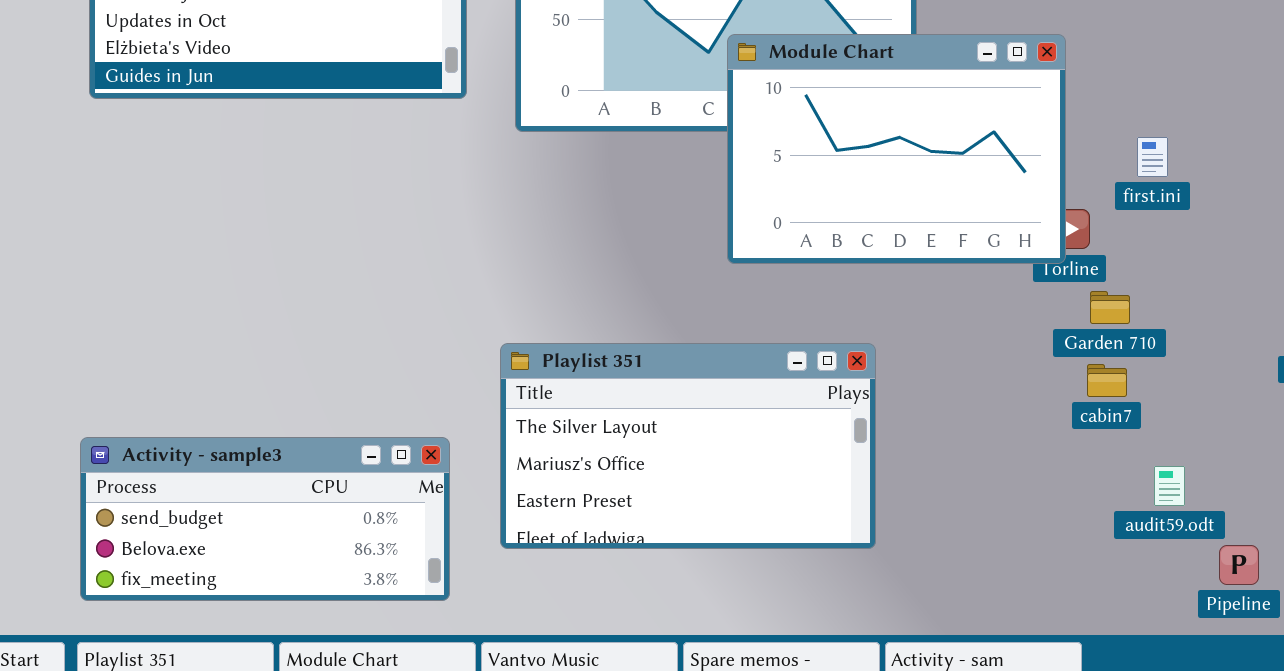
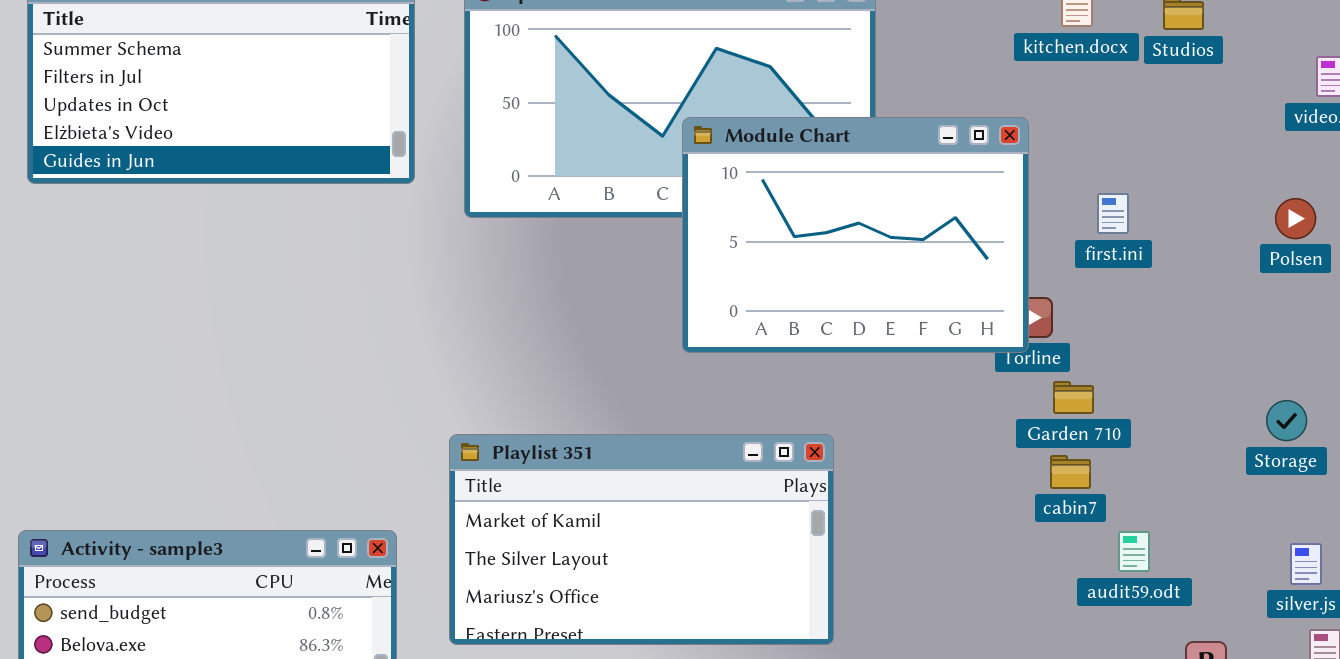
first.ini: [1137,137,1168,177] -> [1097,193,1129,234], moved
Playlist 351: [500,343,876,549] -> [449,434,834,645], scrolled up 1 row
audit59.odt: [1154,466,1185,506] -> [1118,531,1150,572], moved

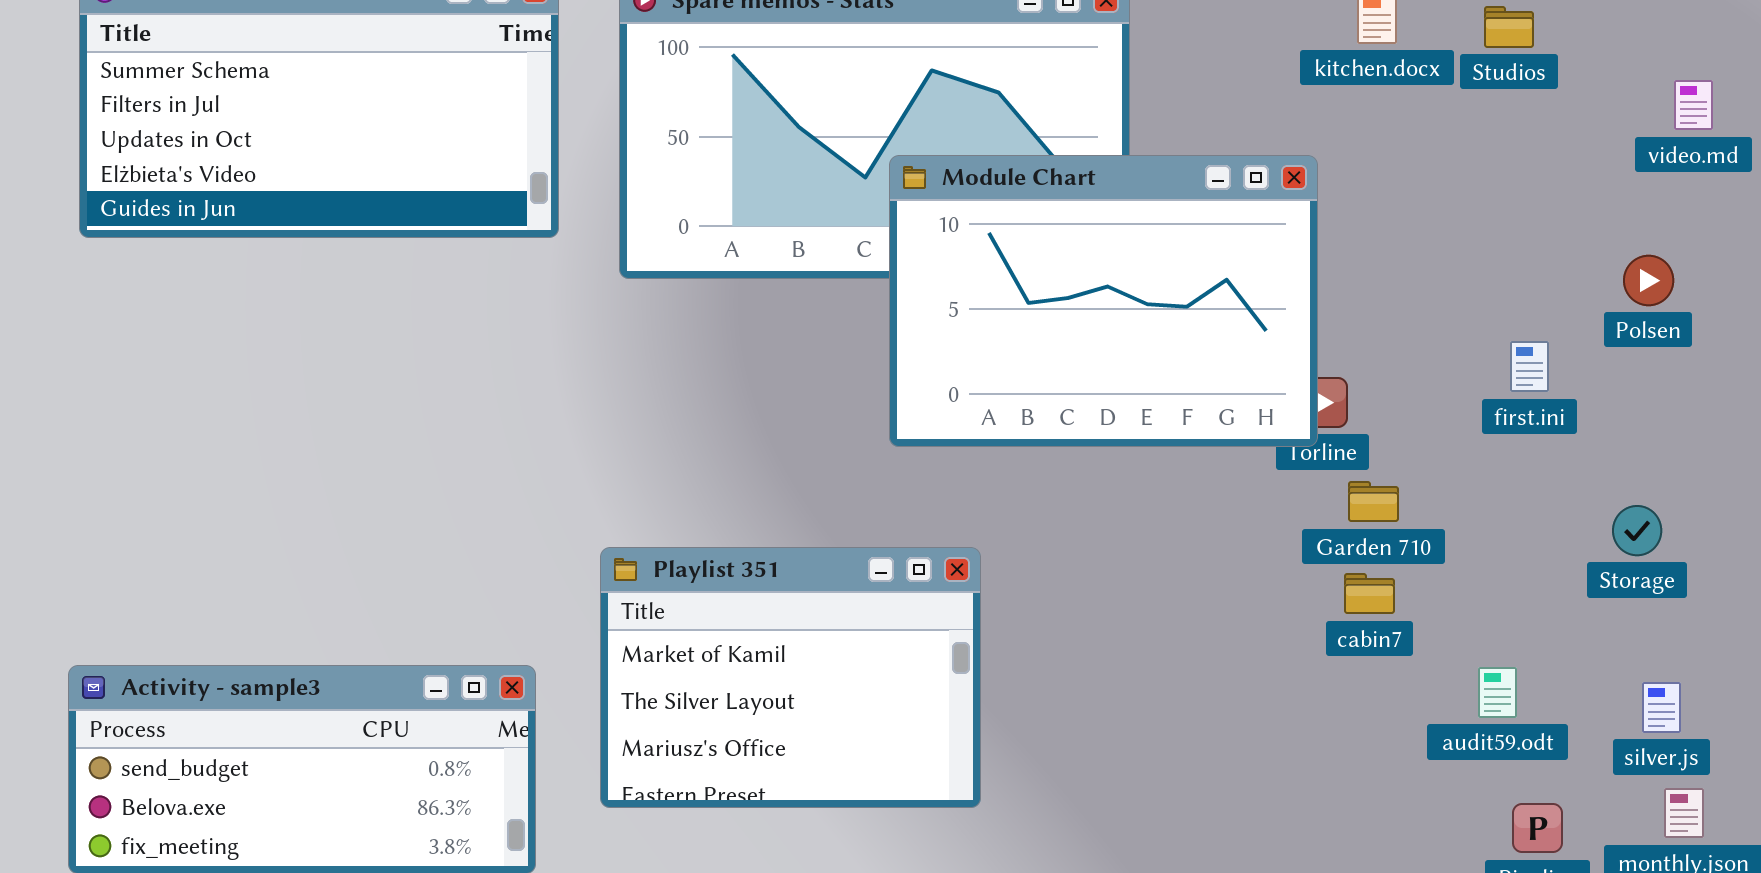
first.ini: [1097,193,1129,234] -> [1510,341,1549,392], moved
Playlist 351: [449,434,834,645] -> [600,547,981,808], resized
audit59.odt: [1118,531,1150,572] -> [1478,667,1517,718], moved

